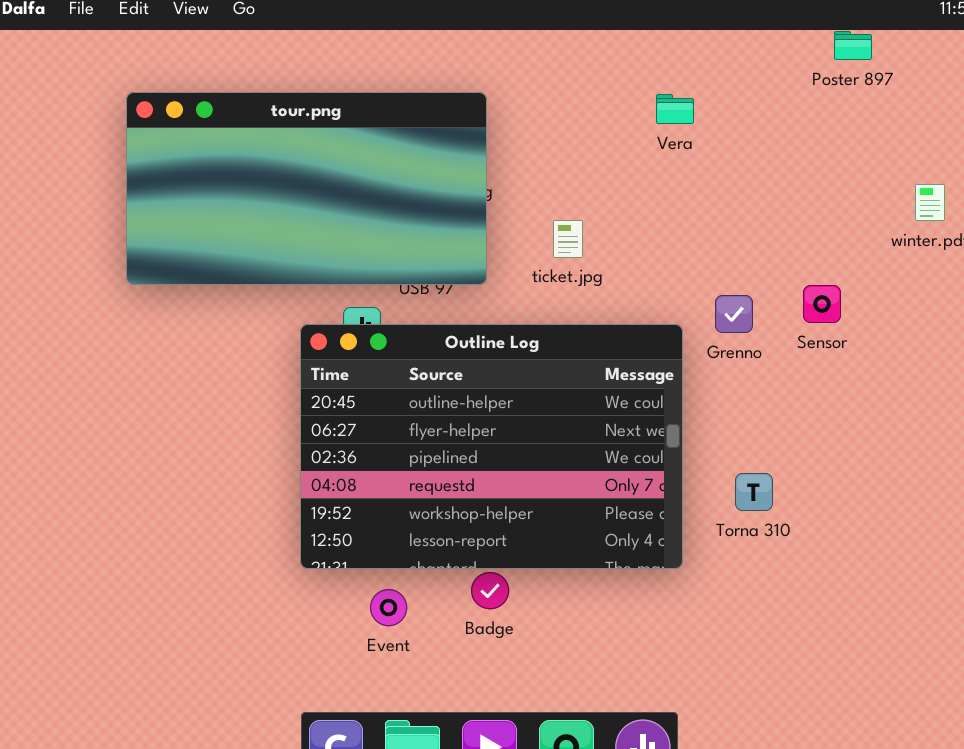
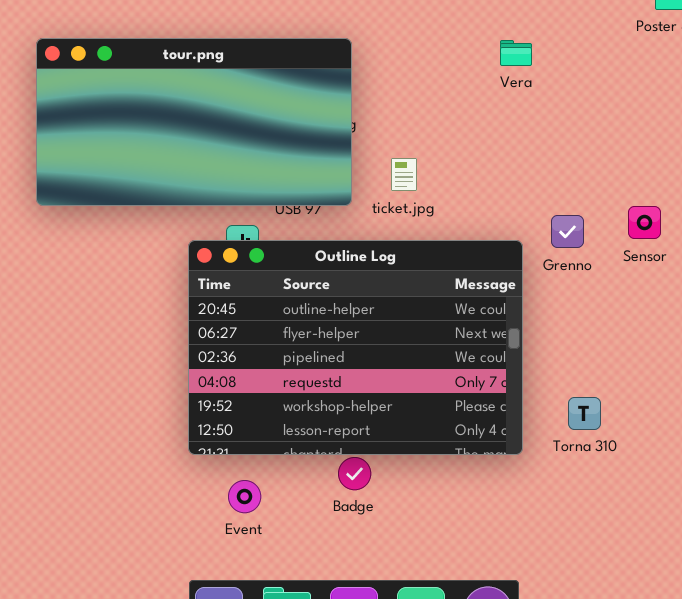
ticket.jpg: [553,220,583,258] -> [391,158,417,191], moved
Torna 310: [735,473,773,511] -> [568,397,601,430], moved
Event: [370,589,407,626] -> [228,480,261,513], moved

